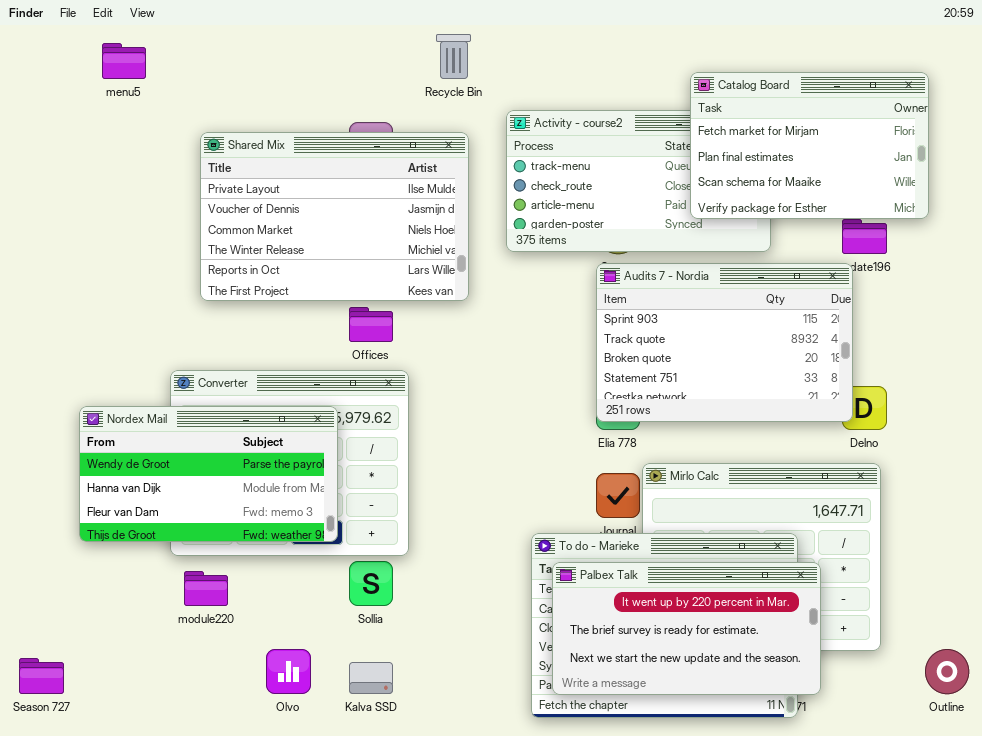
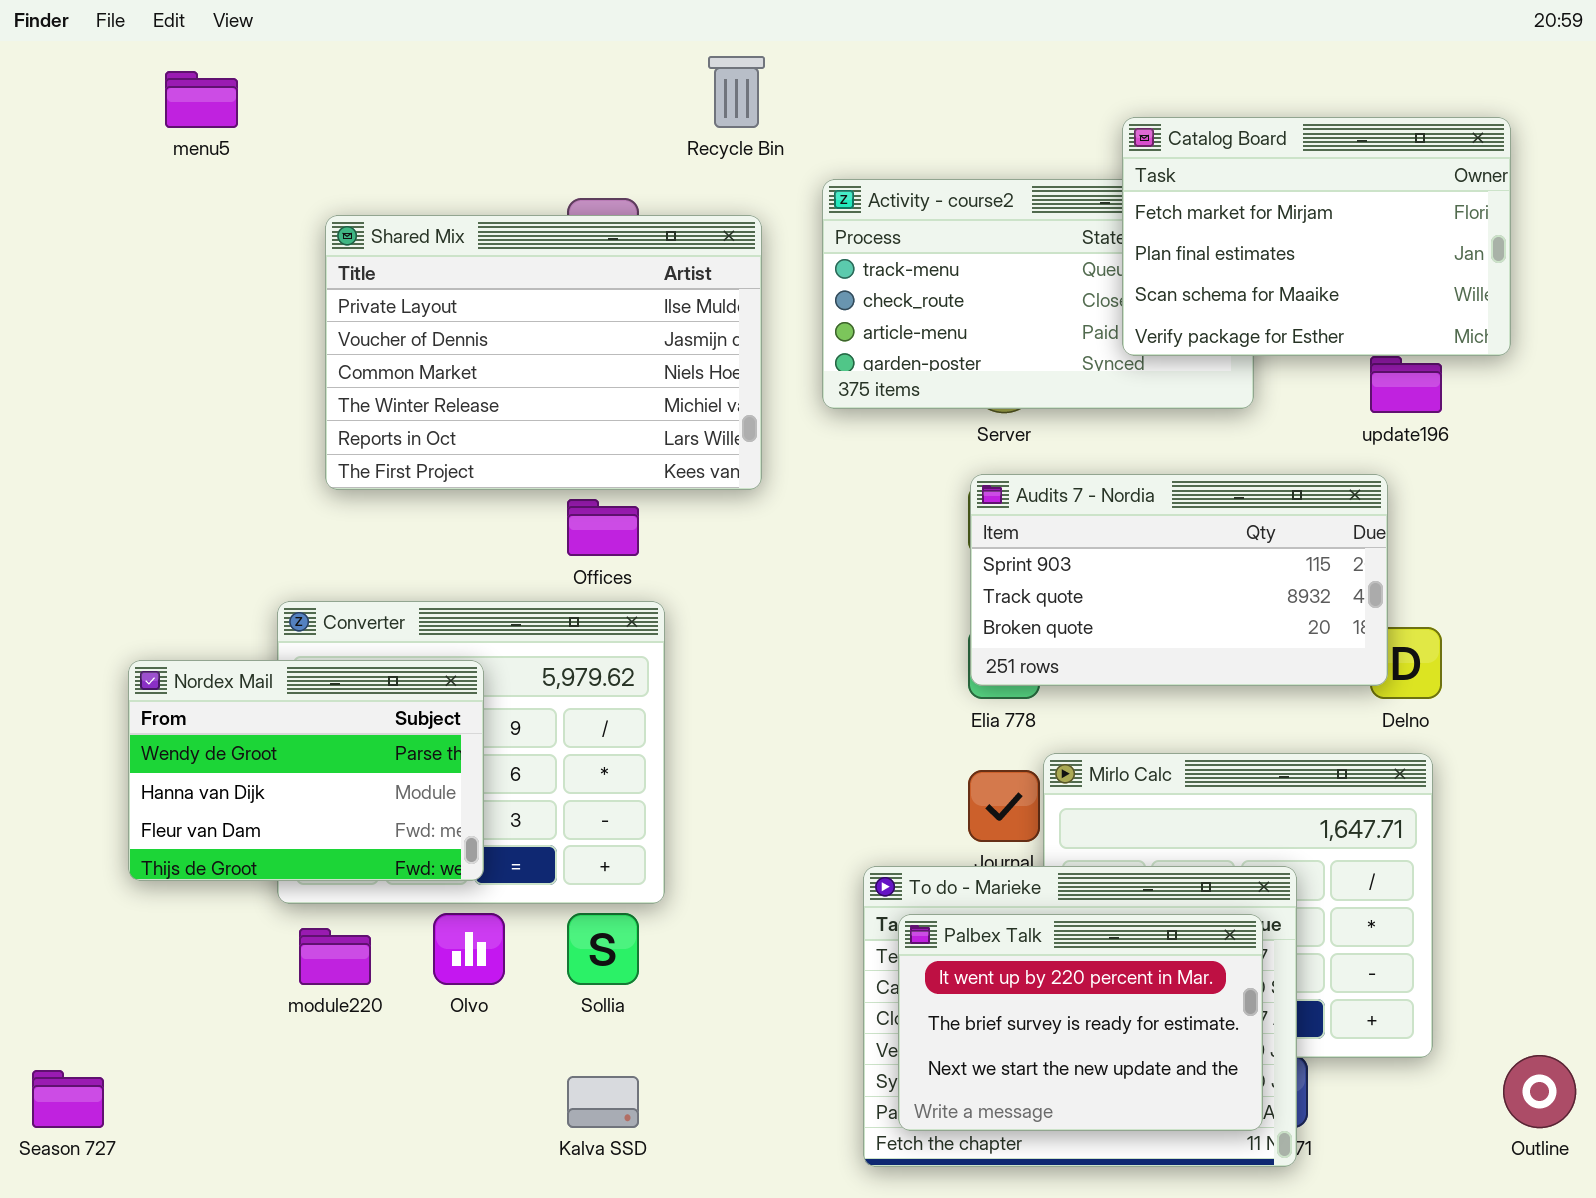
Audits 7 - Nordia: [596,263,853,422] -> [970,474,1388,686], resized
Nordex Mail: [79,406,338,542] -> [128,660,484,881], resized
Palbex Talk: [552,562,821,695] -> [898,914,1263,1131], resized
Olvo: [266,649,311,694] -> [433,913,505,985], moved

